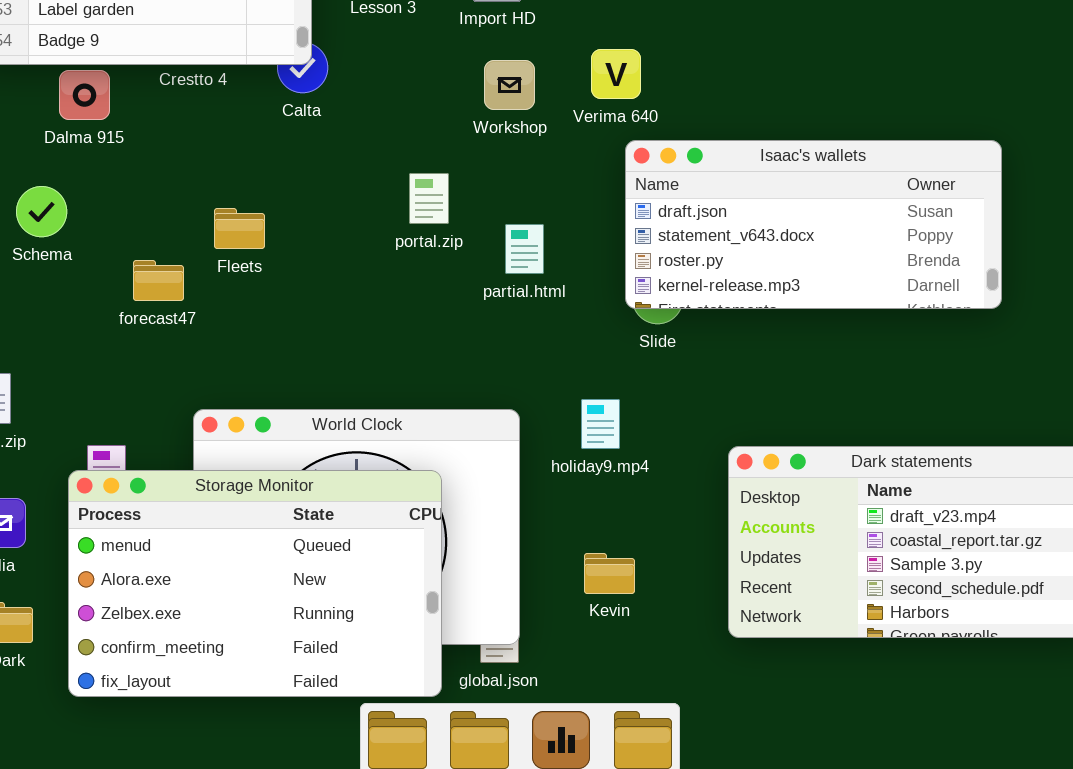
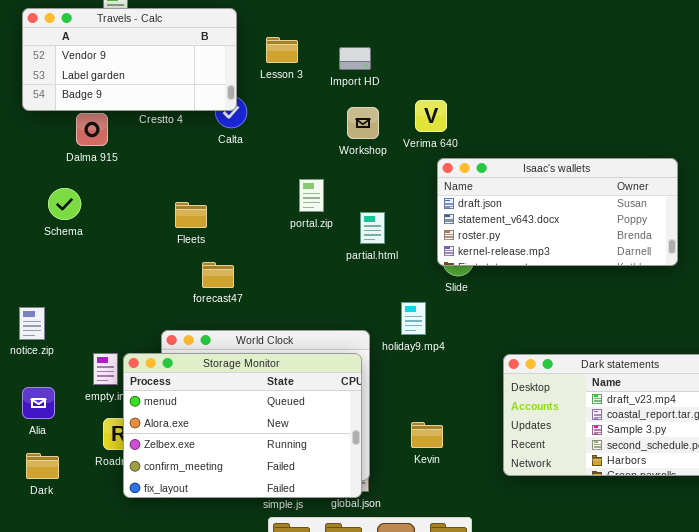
forecast47: [133,260,184,301] -> [202,262,234,288], moved
holiday9.mp4: [581,399,620,449] -> [401,302,426,335], moved
Storage Monitor: [68,470,442,697] -> [123,353,362,498], moved

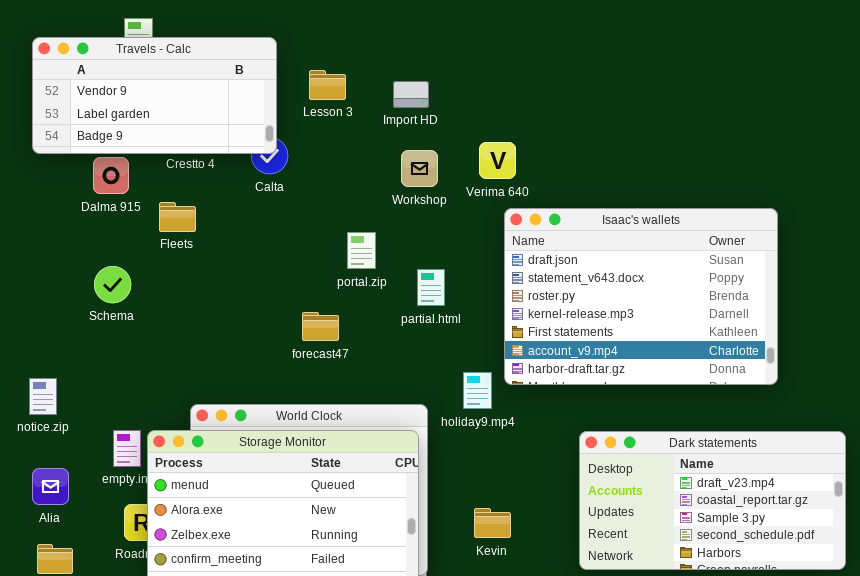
Isaac's wallets: [437,158,678,266] -> [504,208,778,385], resized
Schema: [48,188,81,220] -> [94,266,131,303], moved
Fleets: [175,202,207,228] -> [159,202,196,232], moved
forecast47: [202,262,234,288] -> [302,312,339,341], moved

